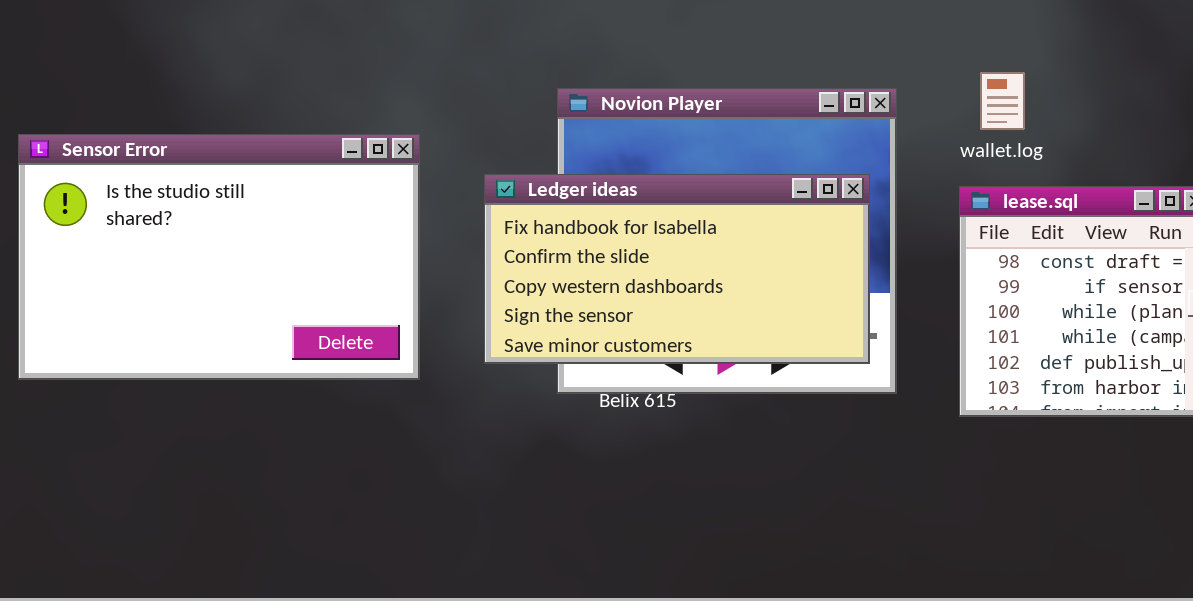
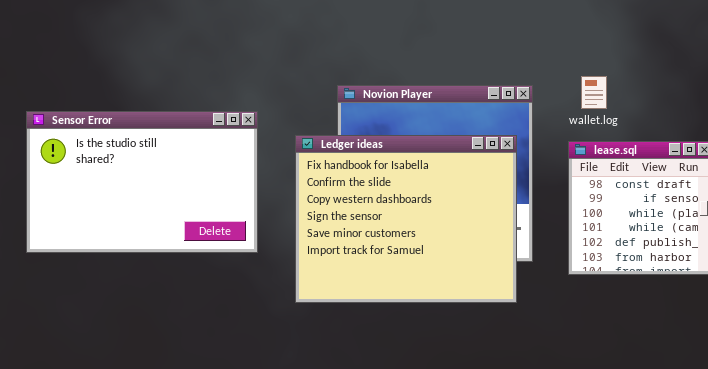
Ledger ideas: [484,174,870,364] -> [295,135,517,303], resized

